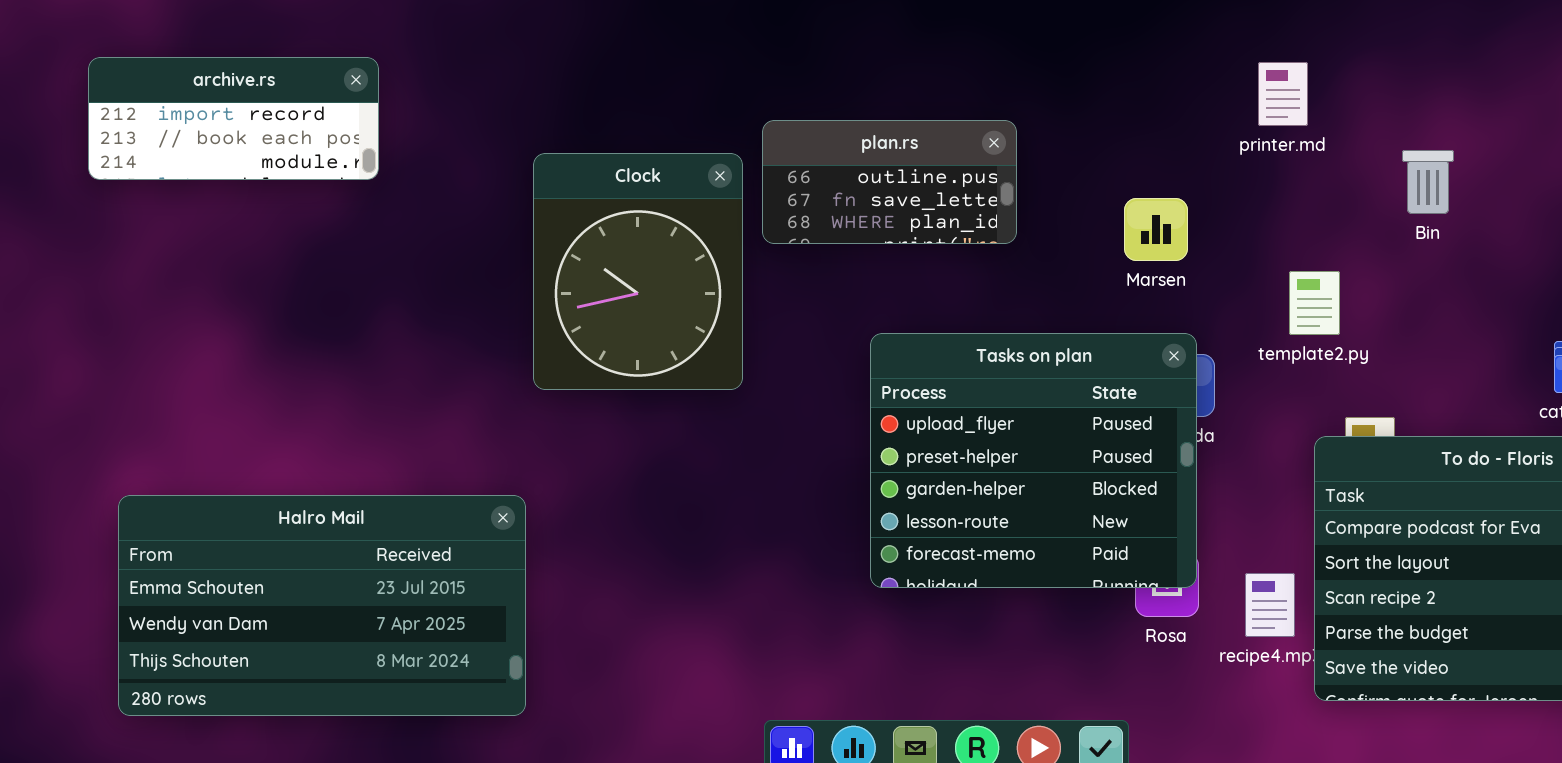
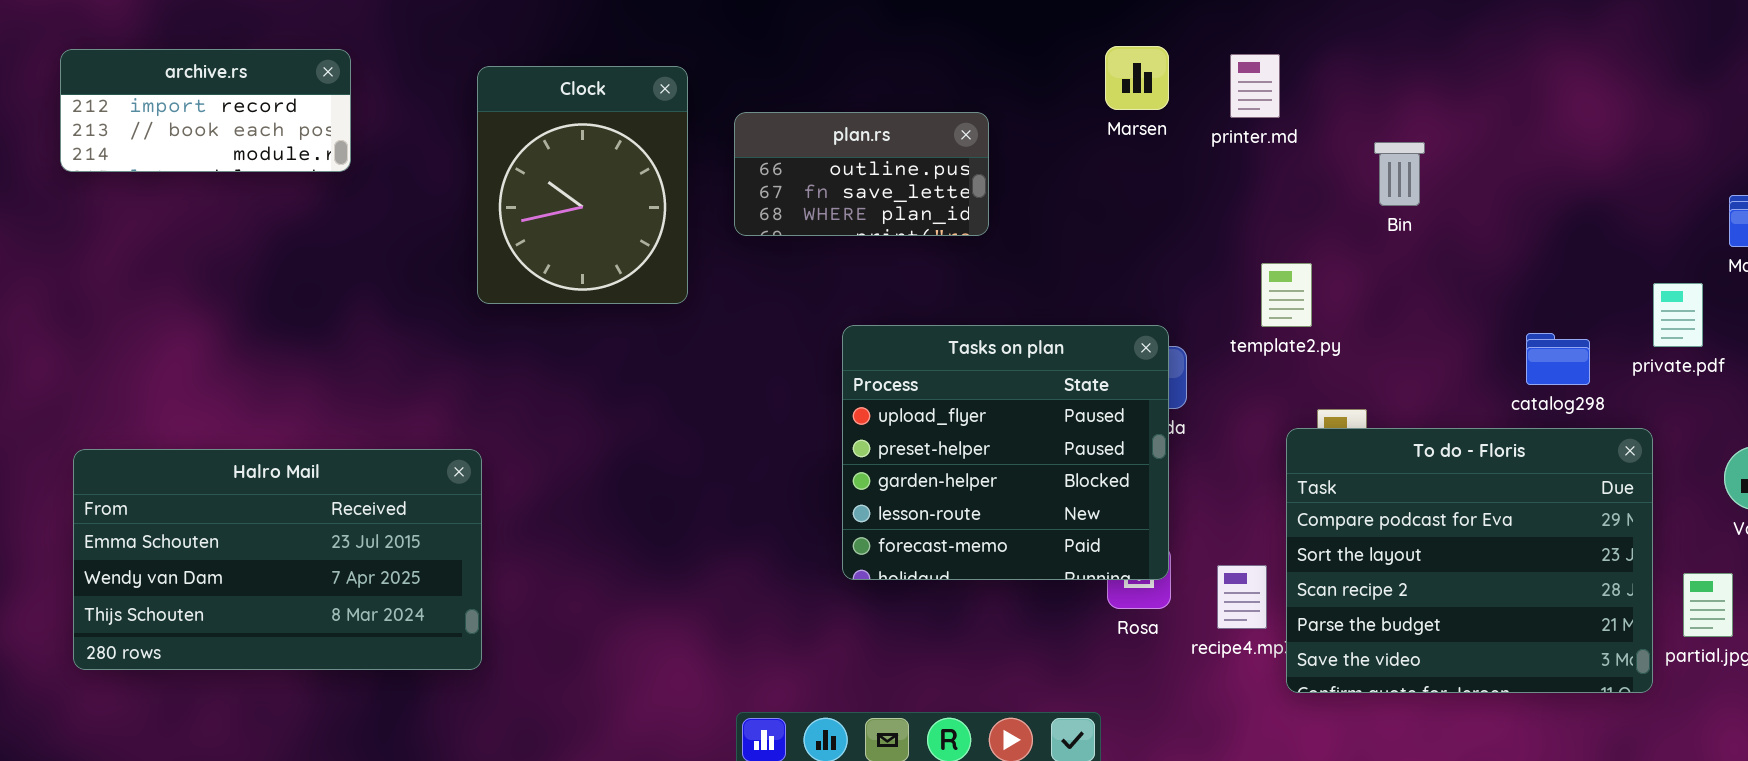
Clock: [533,153,743,390] -> [477,66,688,304], moved
Marsen: [1124,198,1188,261] -> [1105,46,1169,110], moved
Halro Mail: [118,495,526,716] -> [73,449,482,670], moved

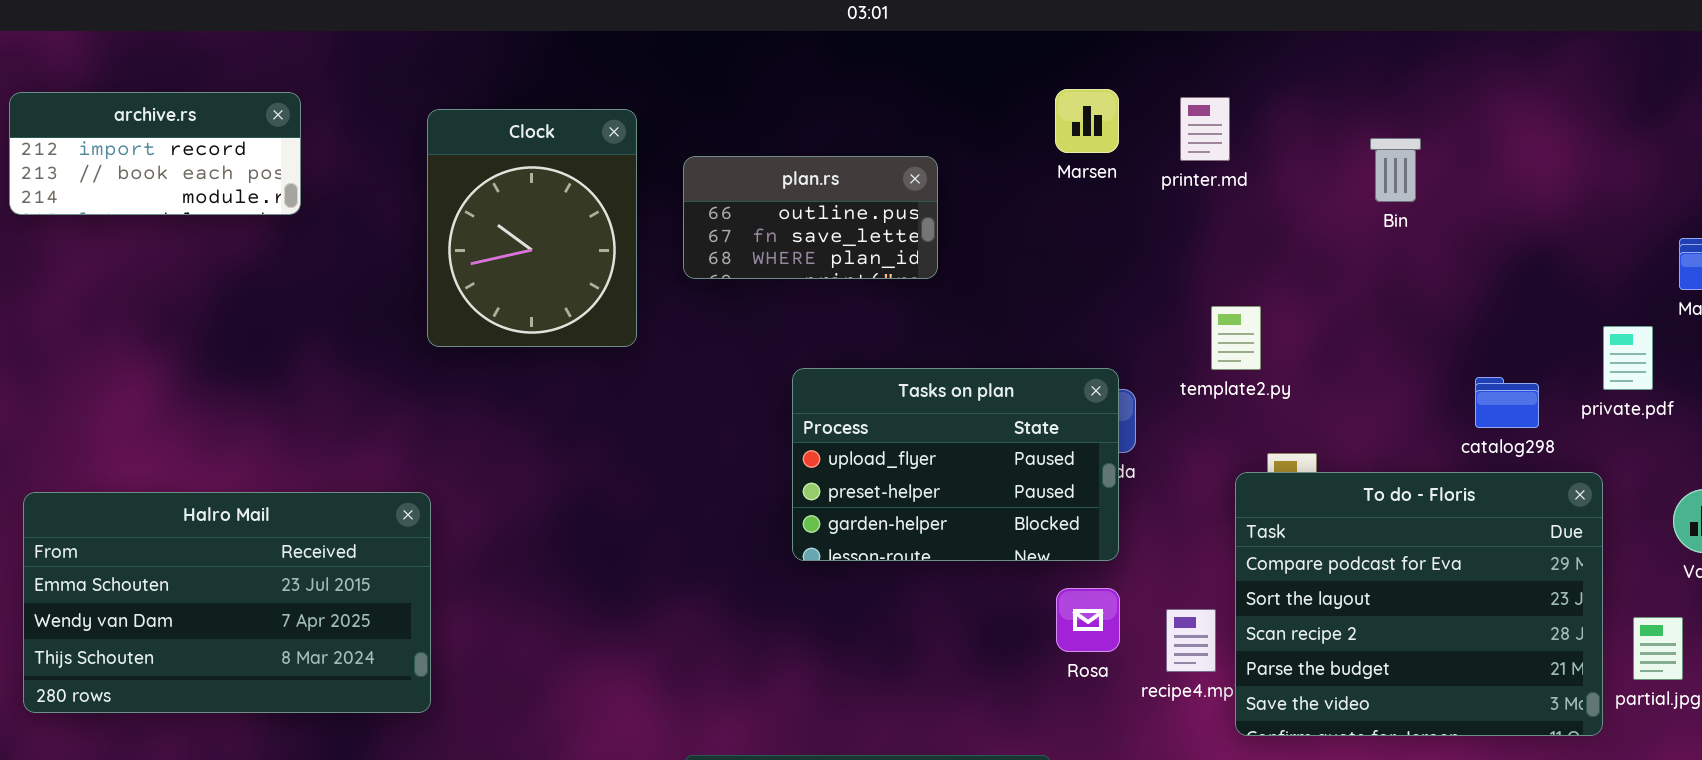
Bin: [1374,142,1425,206] -> [1370,138,1421,202], moved
Tasks on plan: [842,325,1169,580] -> [792,368,1119,561], resized

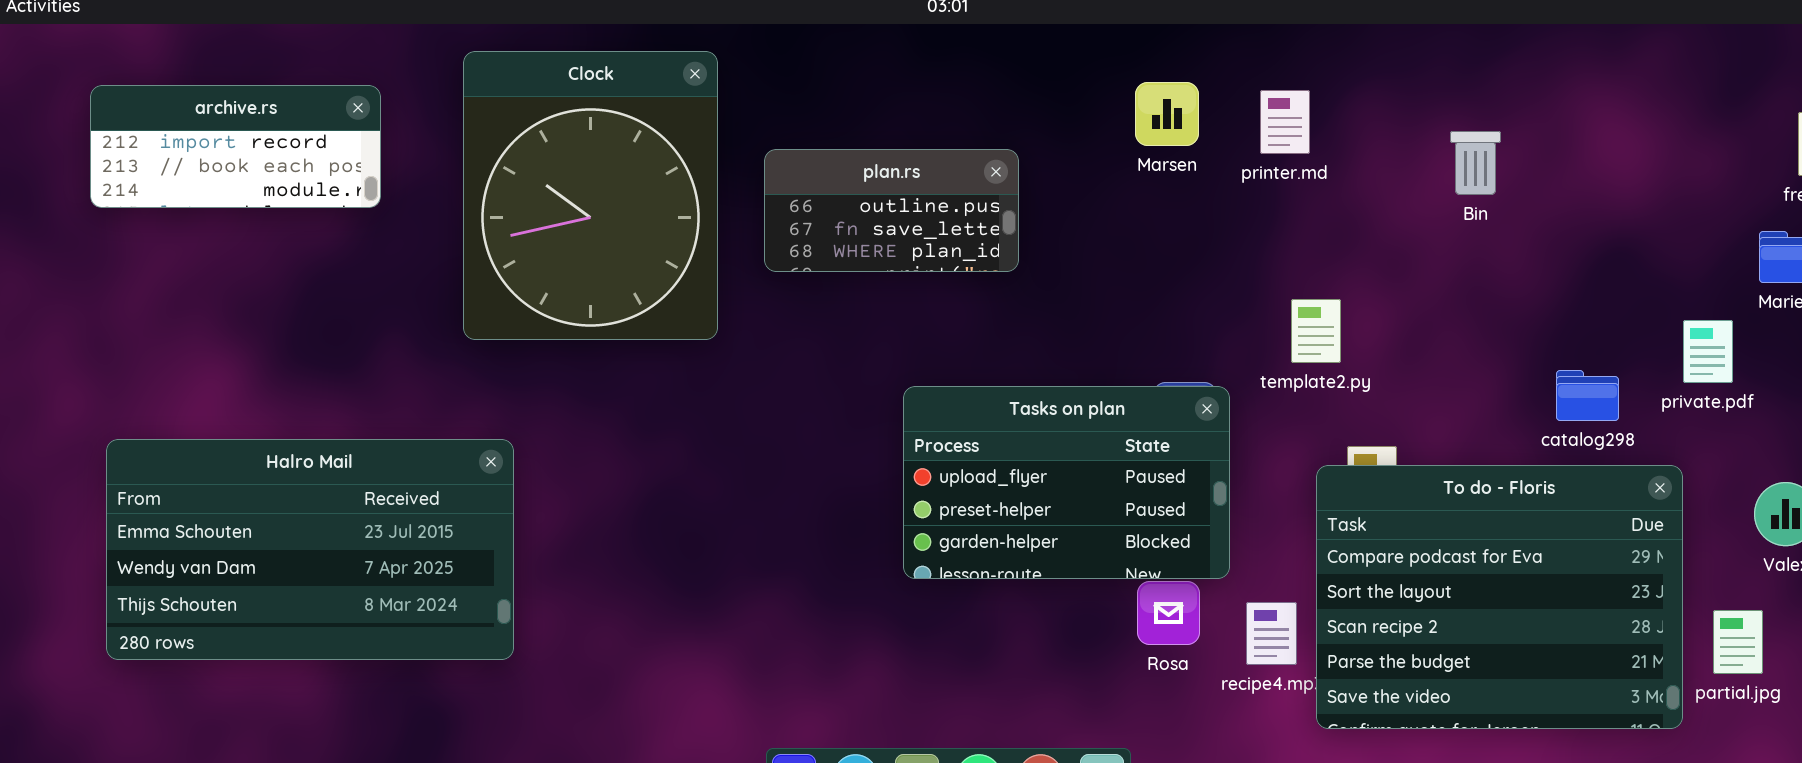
Clock: [427,109,637,347] -> [463,51,718,340], resized
Tasks on plan: [792,368,1119,561] -> [903,386,1230,579], moved
Halro Mail: [23,492,431,713] -> [106,439,514,660], moved

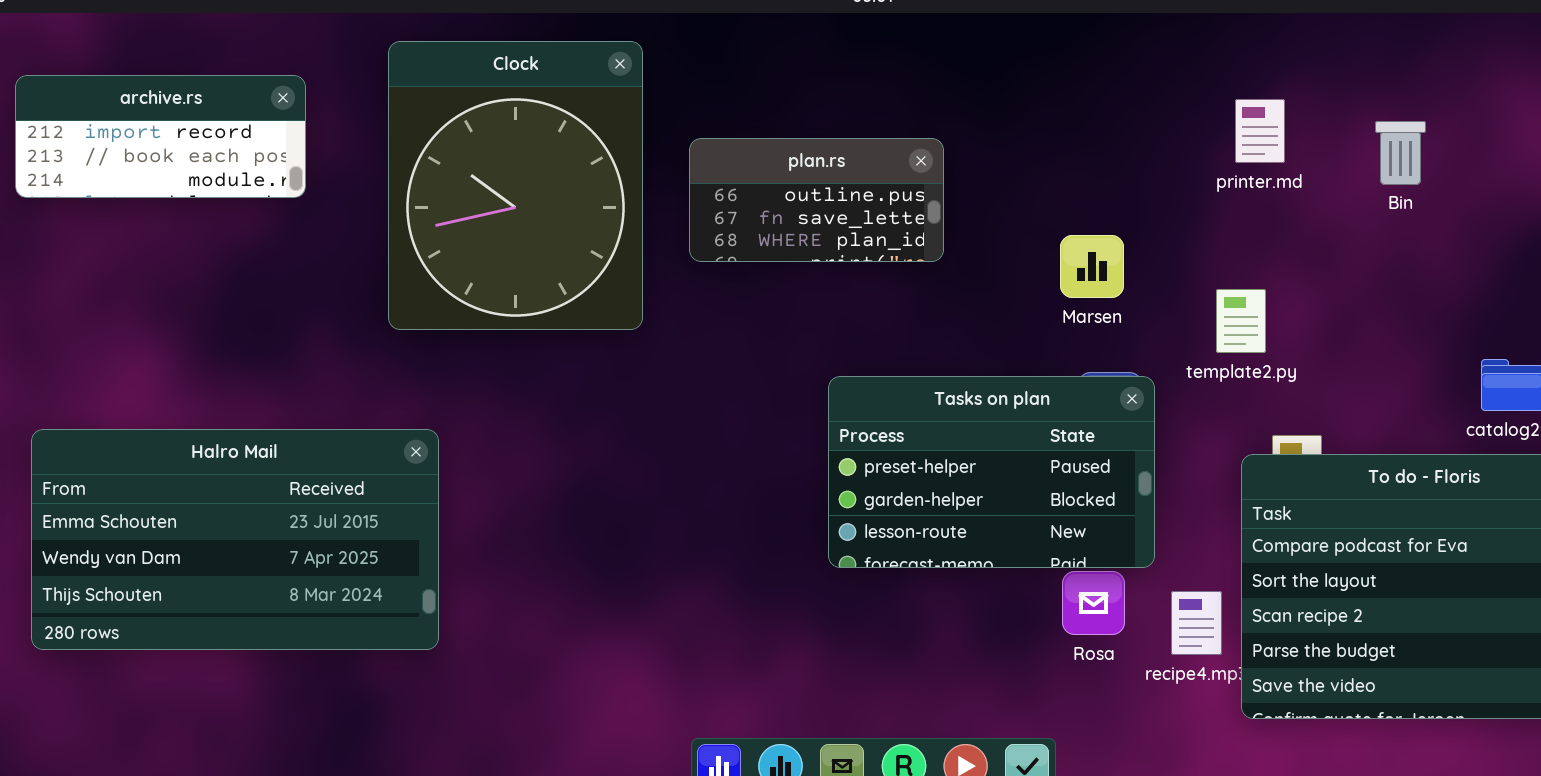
Marsen: [1135,82,1199,146] -> [1060,235,1124,298], moved
printer.md: [1260,90,1310,154] -> [1235,99,1285,163], moved
Tasks on plan: [903,386,1230,579] -> [828,376,1155,568], scrolled down 1 row

